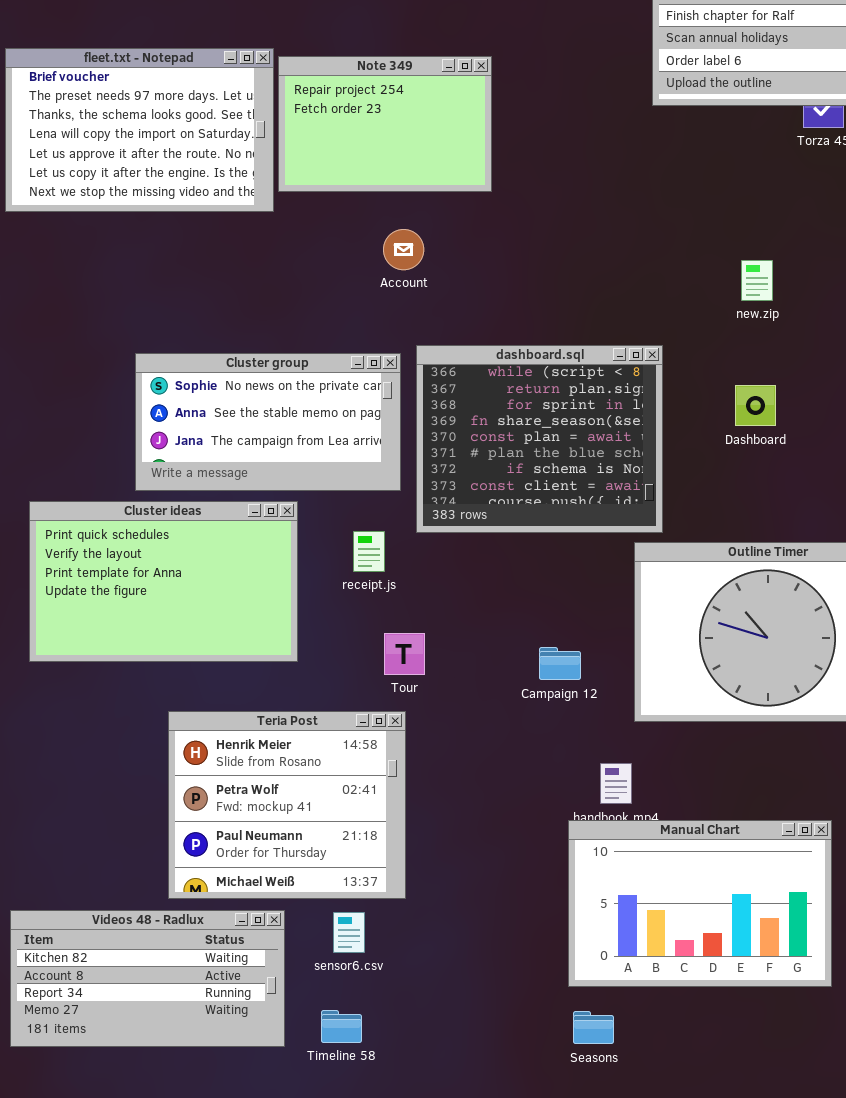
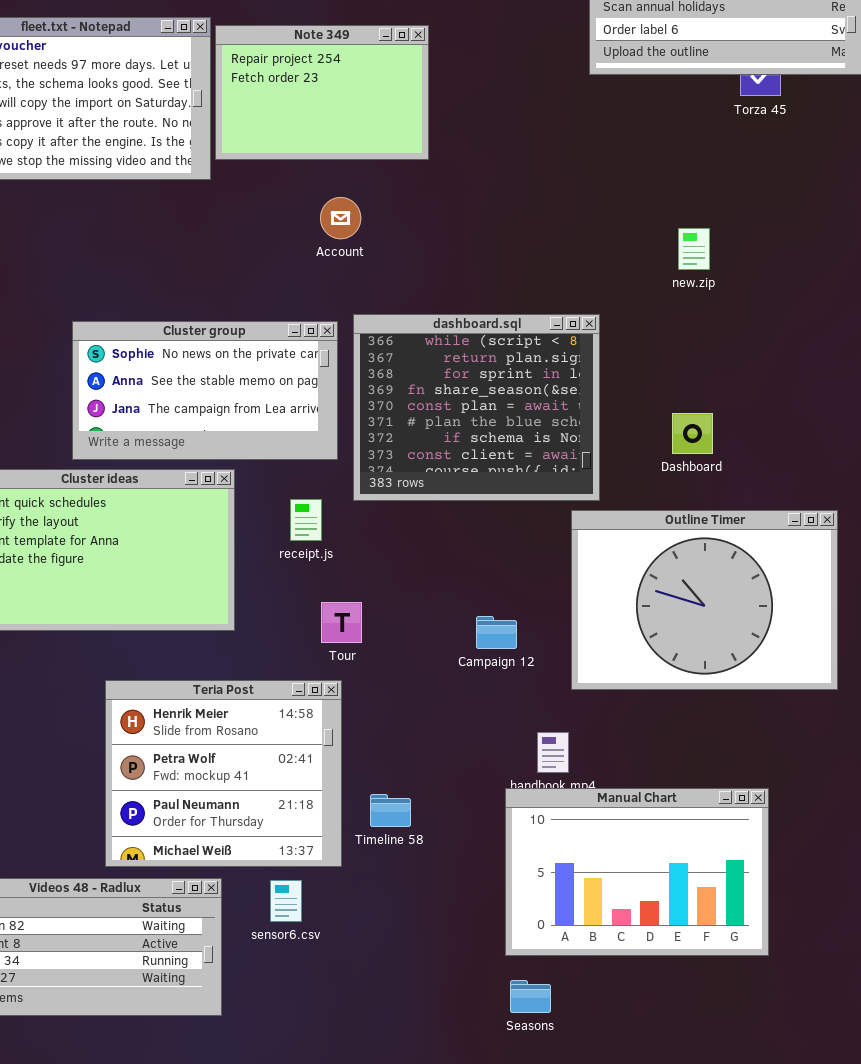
Dashboard: [735,385,776,426] -> [672,413,713,454], moved
Timeline 58: [321,1010,362,1043] -> [370,794,411,827], moved

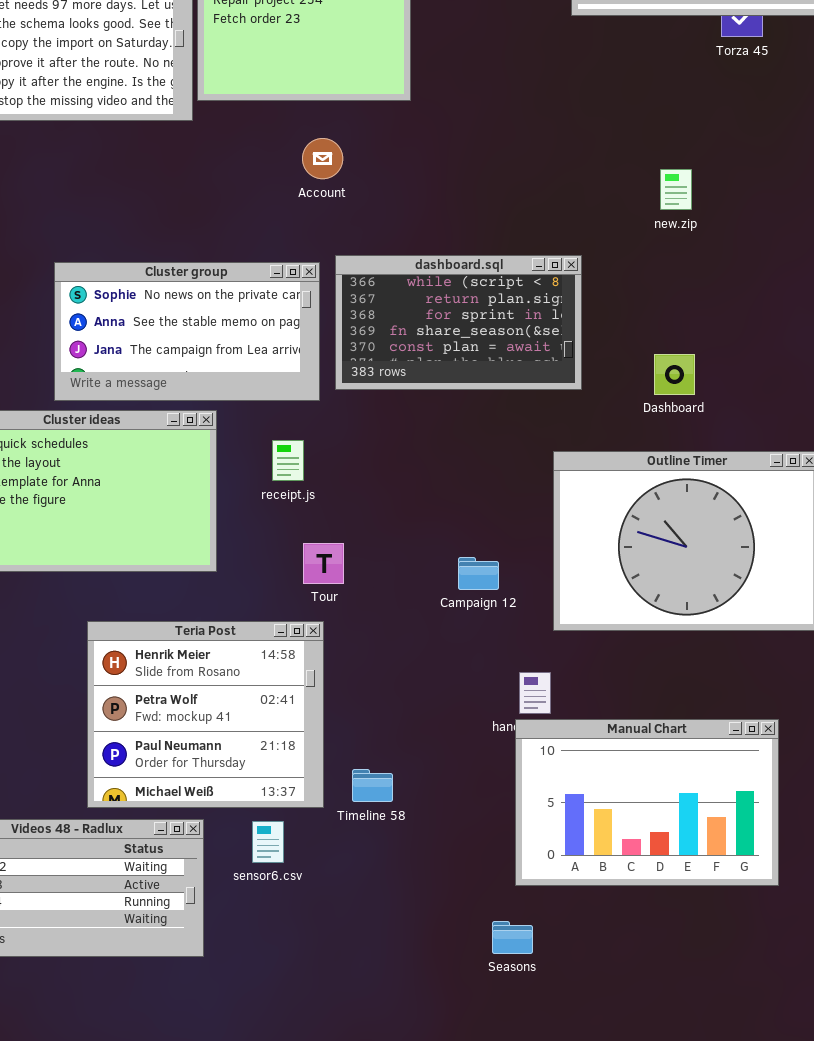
dashboard.sql: [353,314,600,501] -> [335,255,582,390], resized
Manual Chart: [505,788,769,956] -> [515,719,779,886], moved
Timeline 58: [370,794,411,827] -> [352,769,393,802], moved

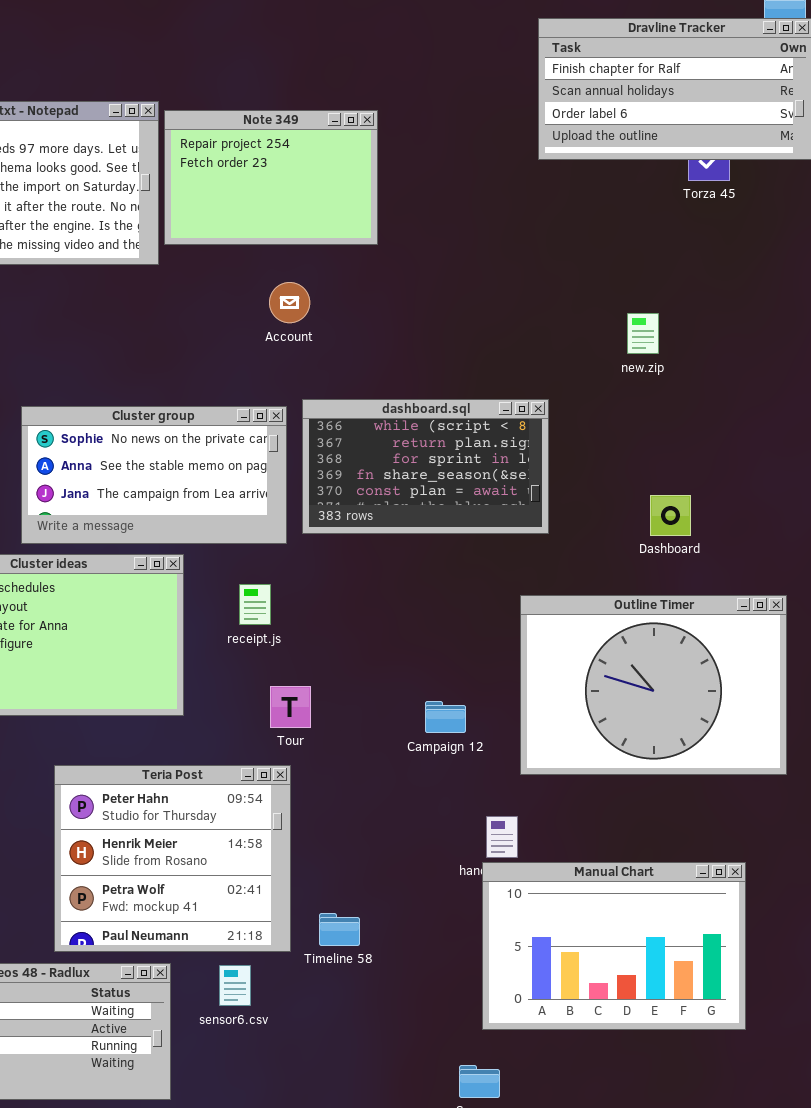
Dashboard: [654,354,695,395] -> [650,495,691,536], moved
Teria Post: [87,621,324,808] -> [54,765,291,952], scrolled up 1 row

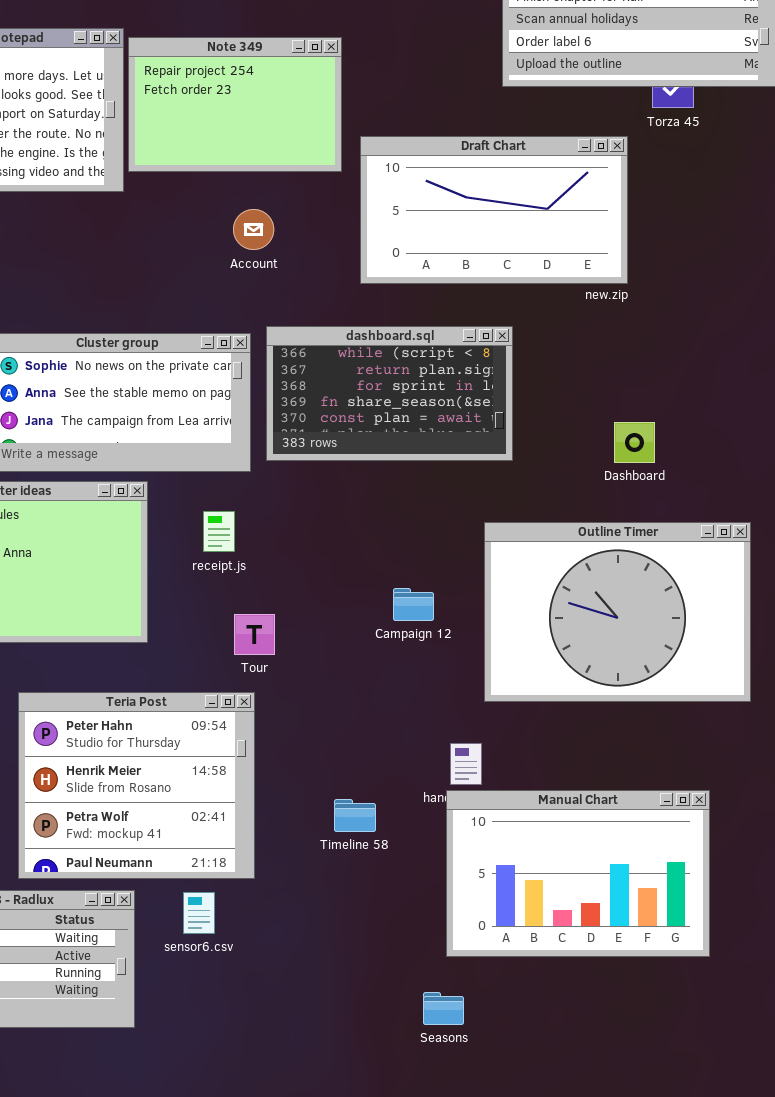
Draft Chart: none -> [360,136,628,284], opened
Campaign 12: [425,701,466,733] -> [393,588,434,621], moved
Timeline 58: [319,913,360,946] -> [334,799,376,832], moved

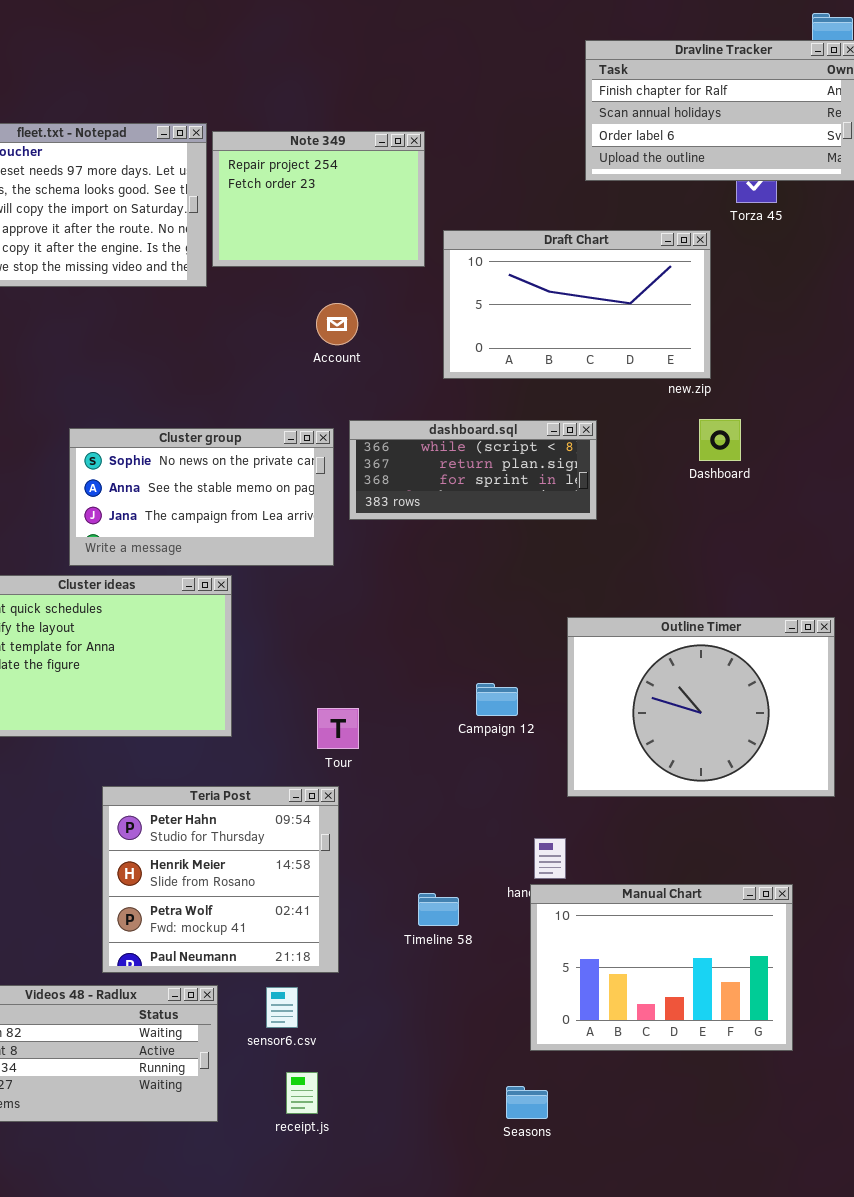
dashboard.sql: [266,326,513,461] -> [349,420,597,520], resized
Dashboard: [614,422,655,463] -> [699,419,741,461], moved
receipt.js: [203,511,235,552] -> [286,1072,318,1114], moved

